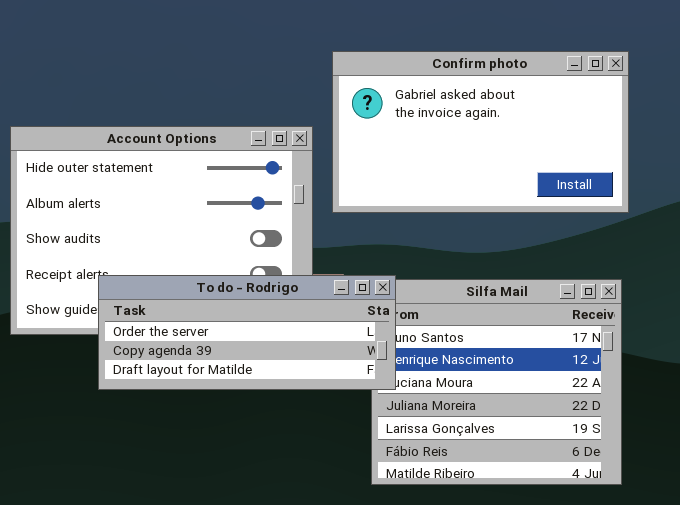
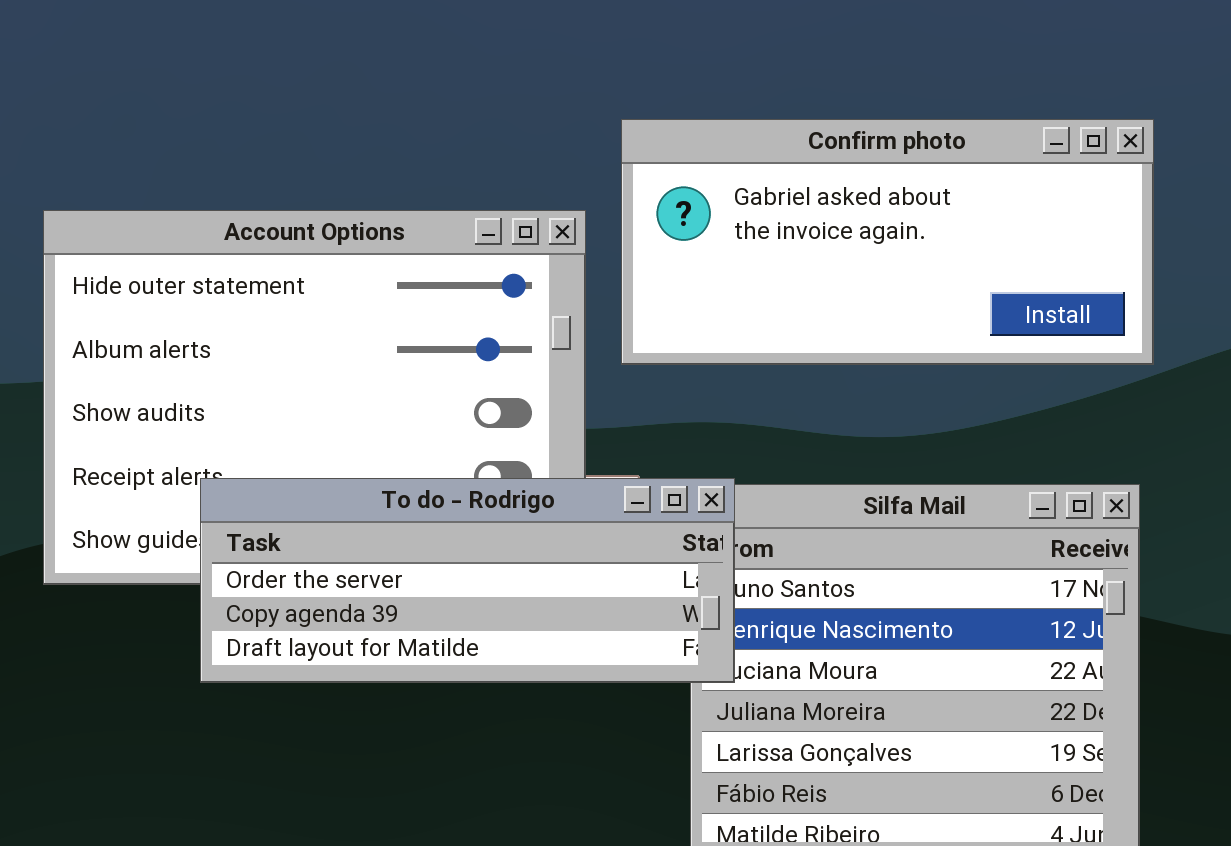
Confirm photo: [332,51,629,213] -> [621,119,1154,365], resized

